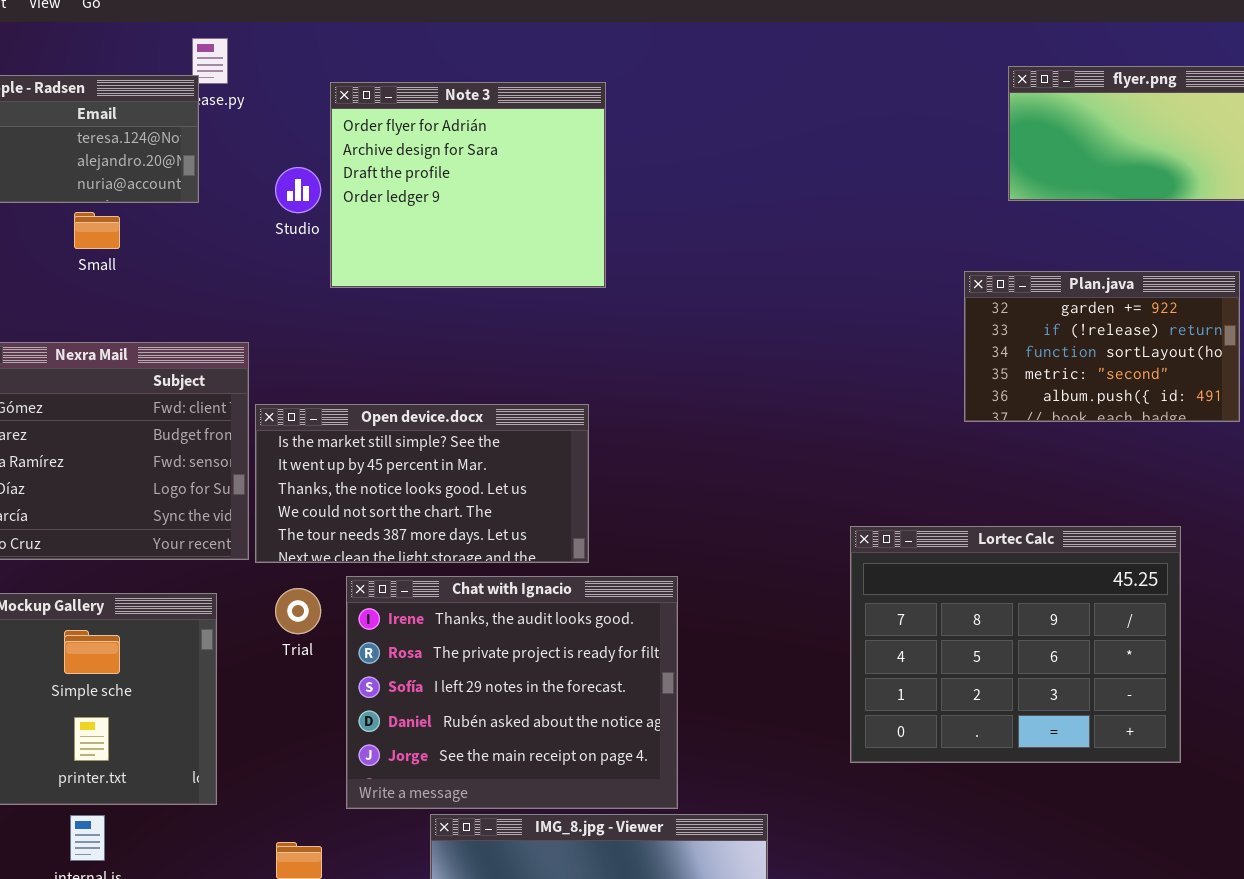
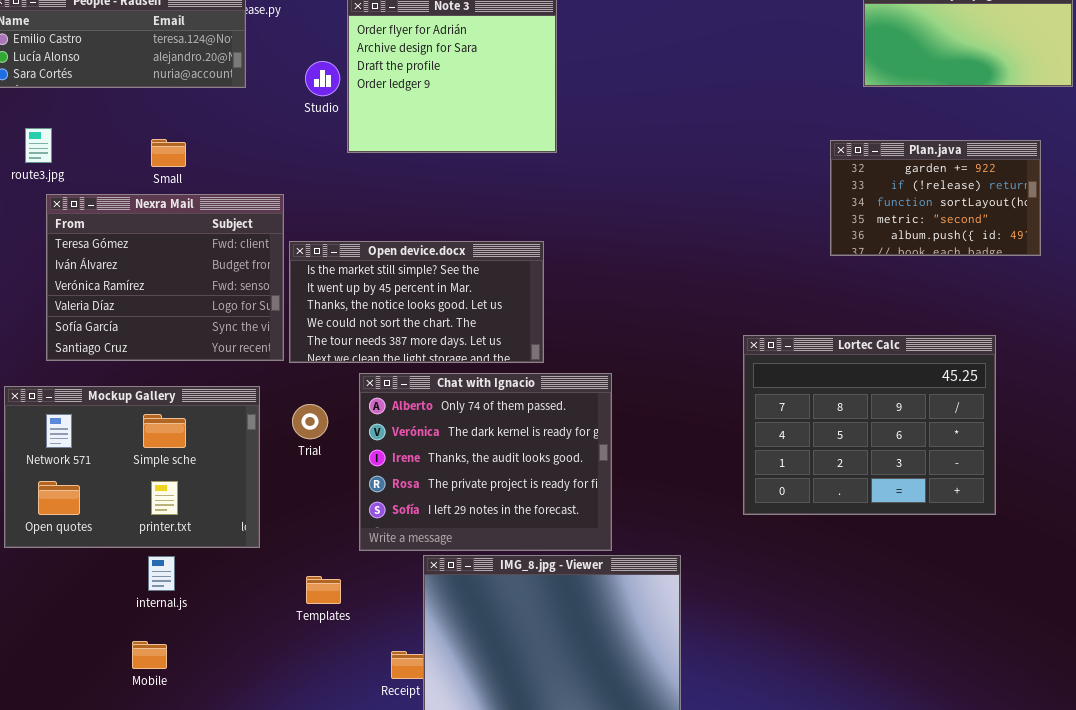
Small: [74,212,120,249] -> [151,139,186,167], moved
Chat with Ignacio: [346,576,678,809] -> [359,373,612,551], scrolled up 2 rows
Trial: [275,588,321,634] -> [292,404,328,439], moved

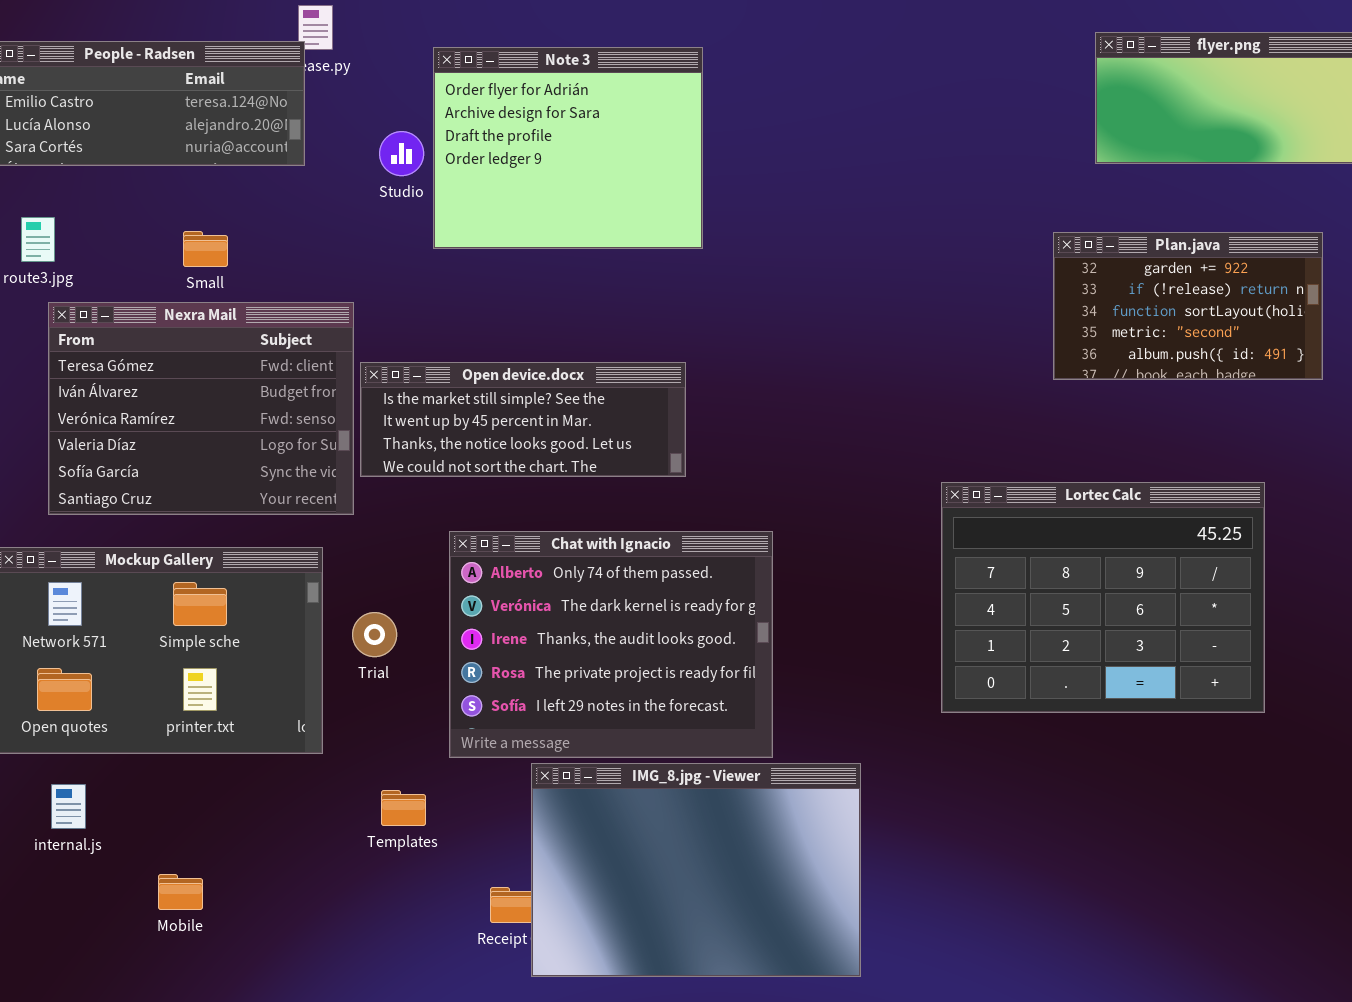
Open device.docx: [289,241,544,363] -> [360,362,686,477], resized
Trial: [292,404,328,439] -> [352,612,397,657], moved
internal.js: [148,556,175,591] -> [51,784,86,829], moved

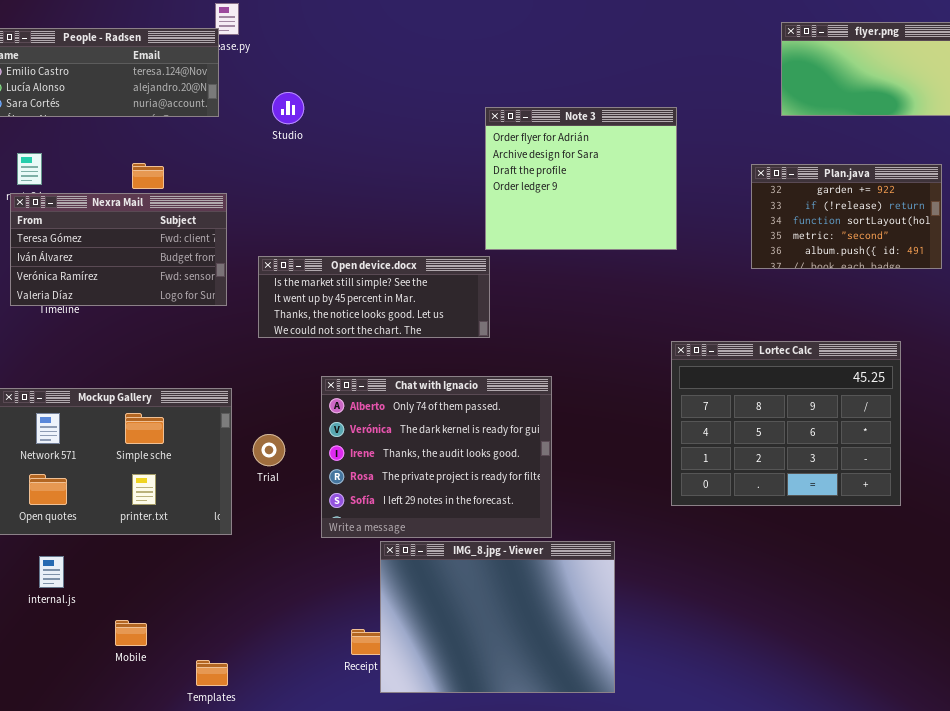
Note 3: [433,47,703,249] -> [485,107,677,250], moved
Nexra Mail: [48,302,354,515] -> [10,193,227,306], moved, resized
Templates: [381,790,426,826] -> [196,660,228,686], moved

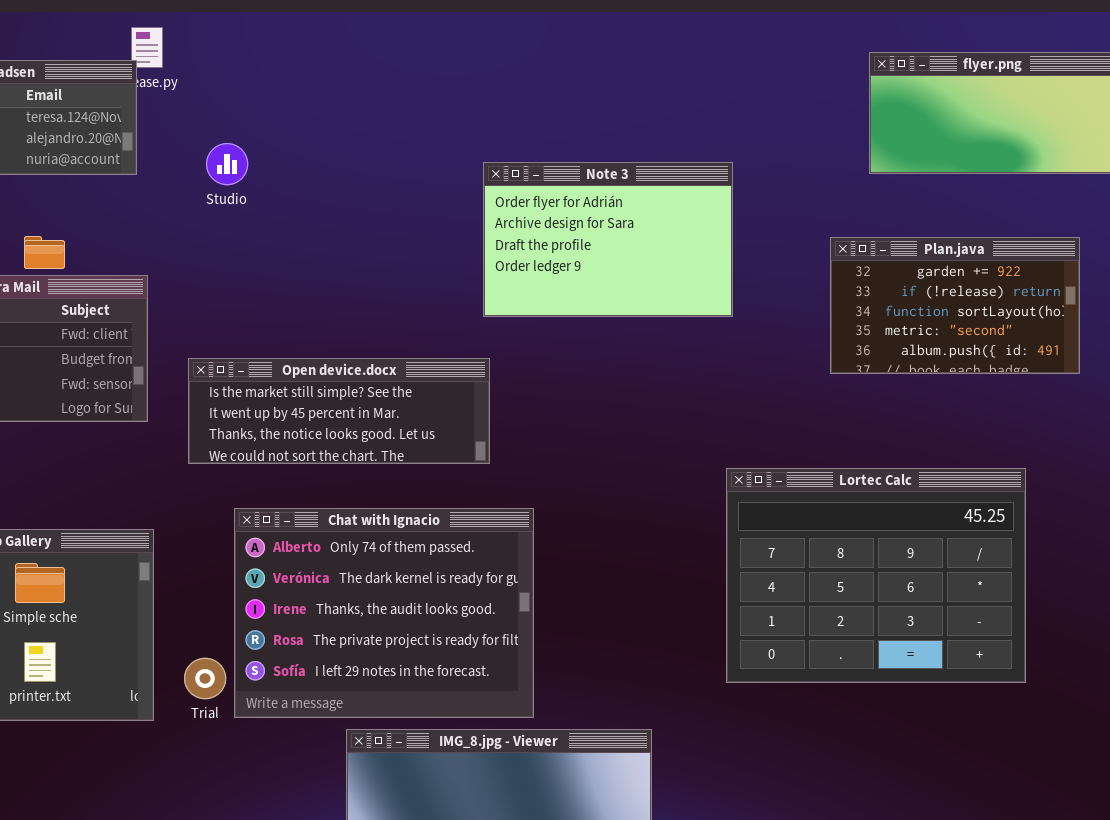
Note 3: [485,107,677,250] -> [483,162,733,317], resized
Chat with Ignacio: [321,376,552,538] -> [234,508,534,718], moved
Trial: [253,434,285,466] -> [184,658,226,699], moved

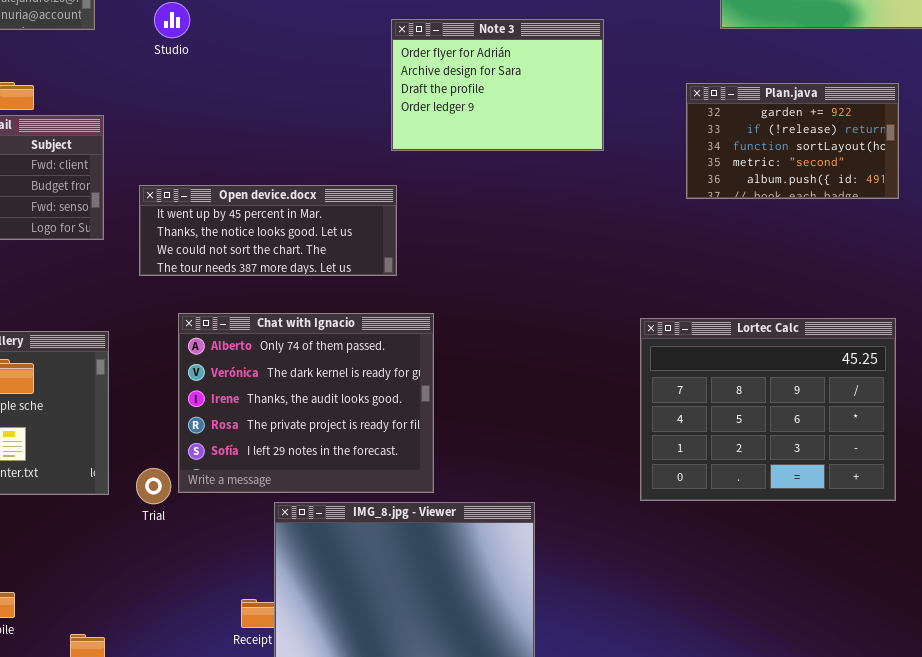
Open device.docx: [188,358,490,464] -> [139,185,397,276], scrolled down 1 row
Lortec Calc: [726,468,1026,683] -> [640,318,896,501], moved
Trial: [184,658,226,699] -> [136,468,171,504], moved

